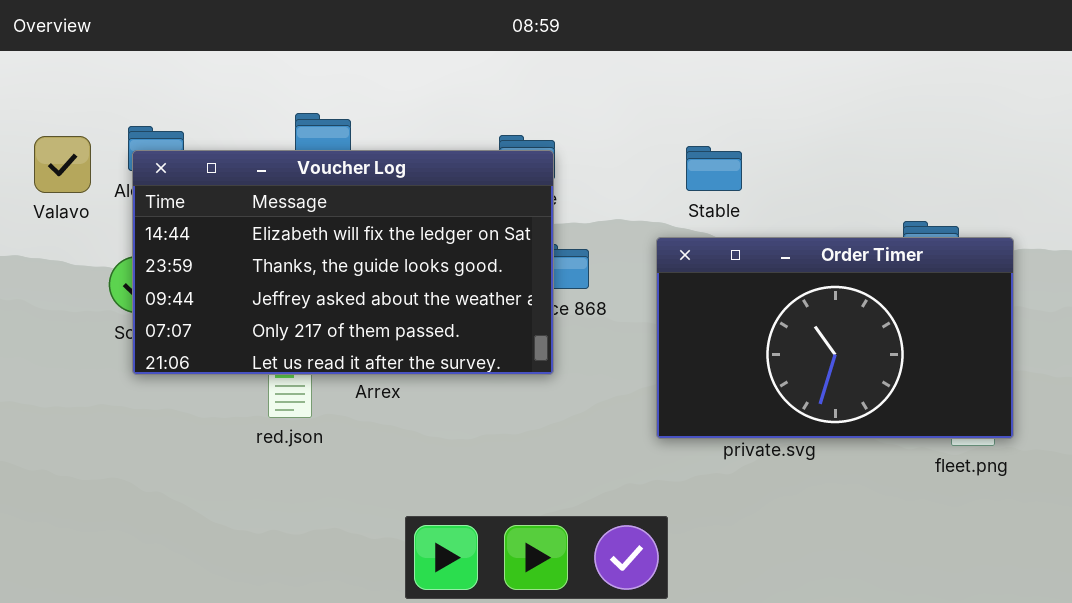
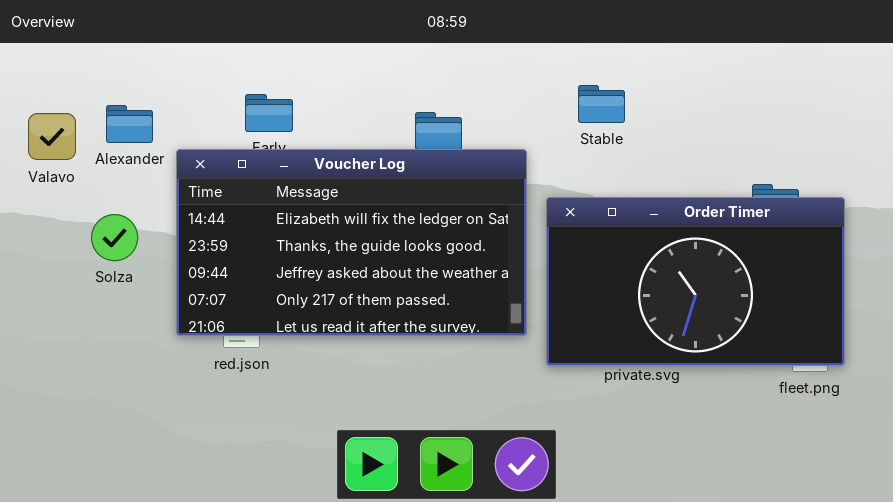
Stable: [686,146,742,191] -> [578,85,625,123], moved
Voucher Log: [132,150,554,375] -> [176,149,527,336], moved

